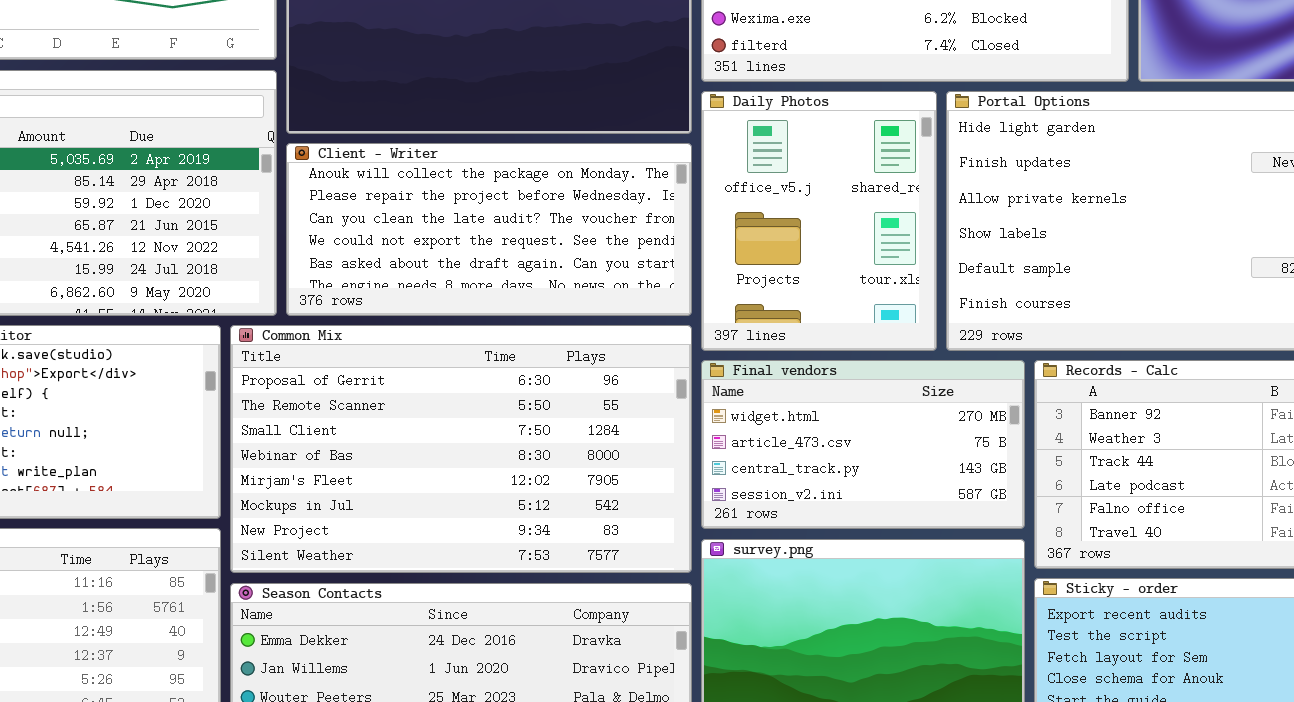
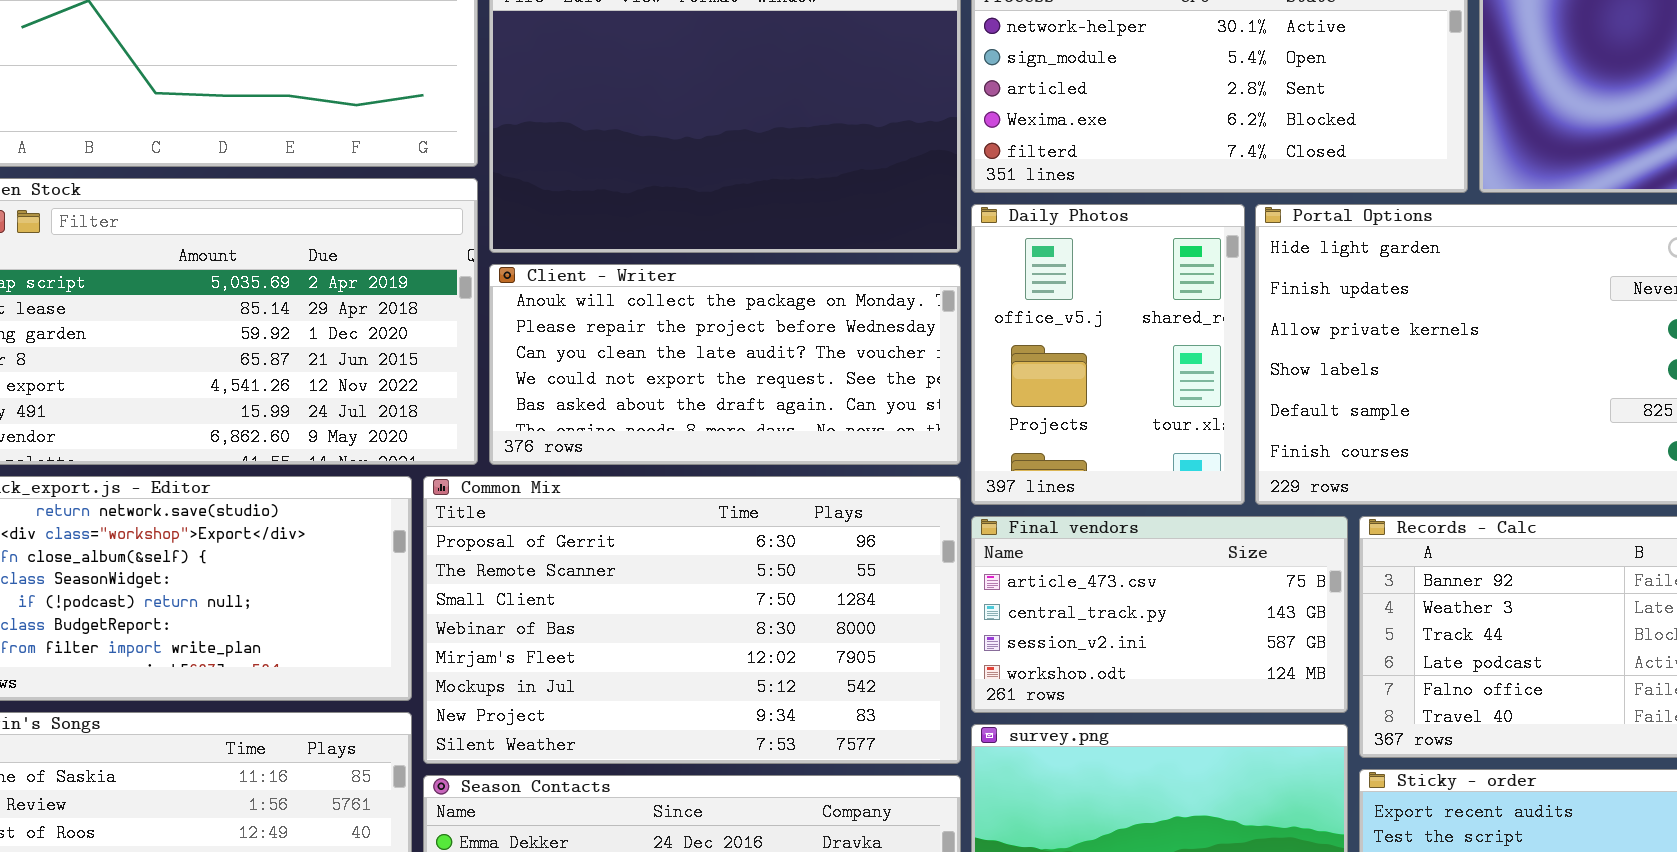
Final vendors: [701,360,1025,529] -> [971,516,1348,713], scrolled down 1 row

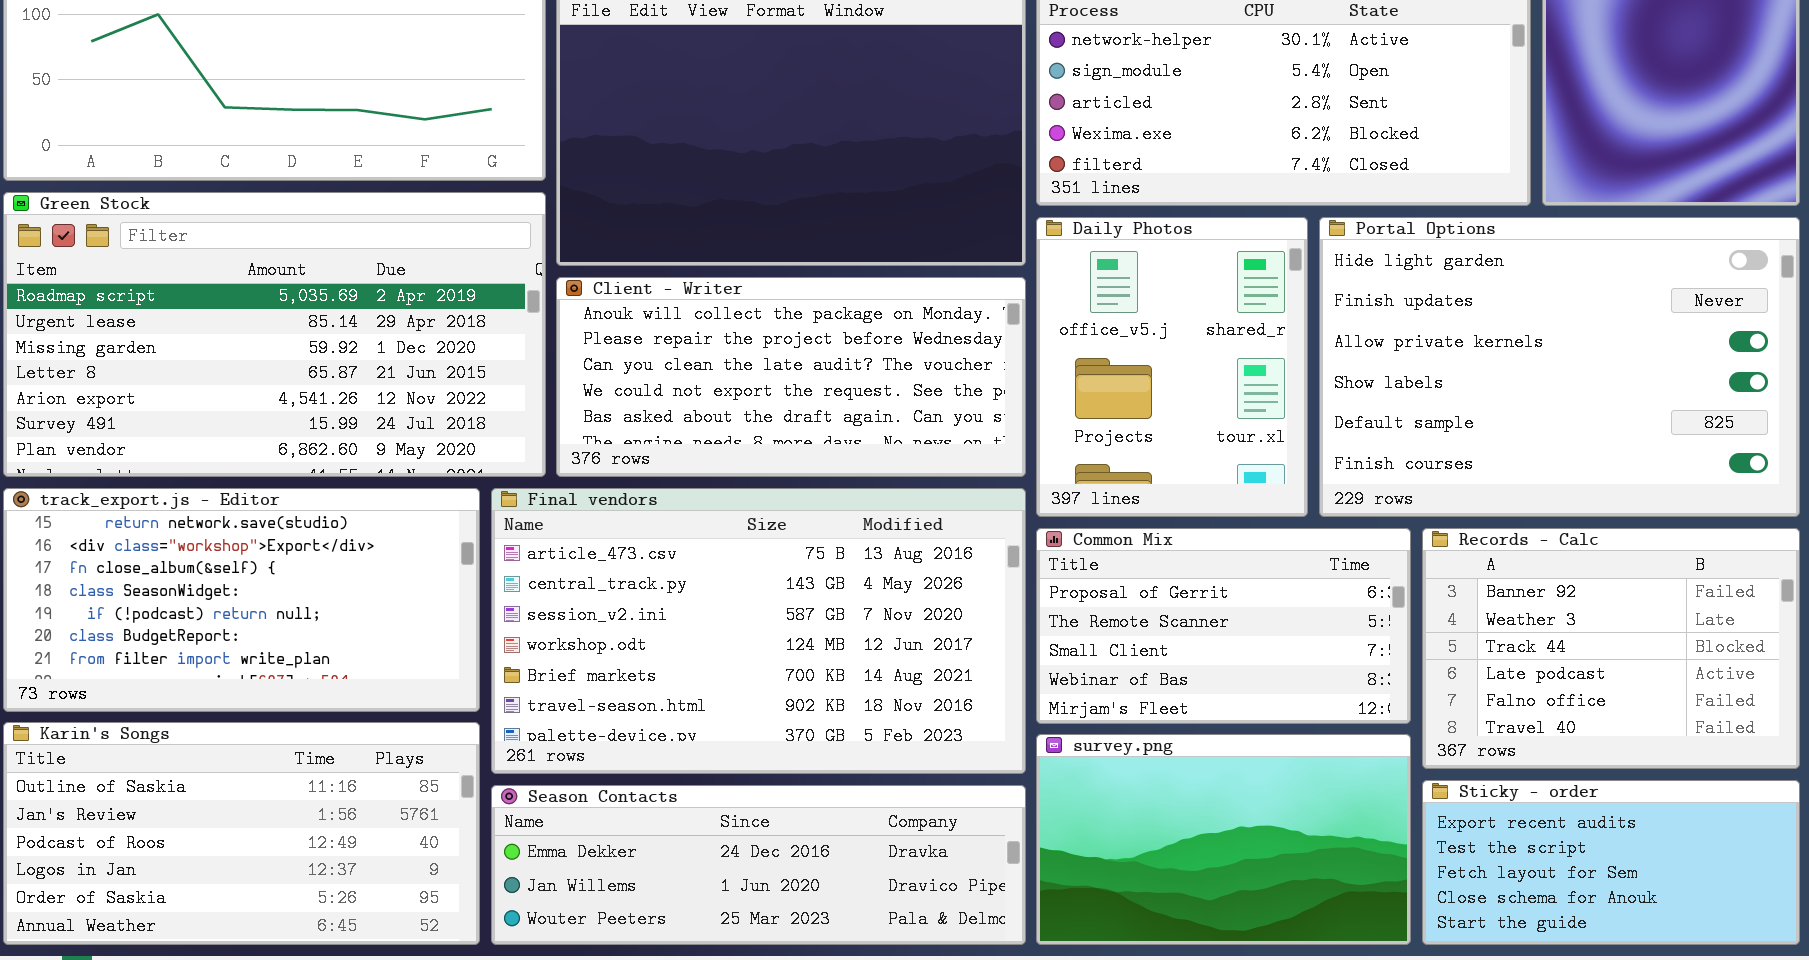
Common Mix: [423,476,961,764] -> [1036,528,1411,724], moved, resized
Final vendors: [971,516,1348,713] -> [491,488,1026,774], moved, resized

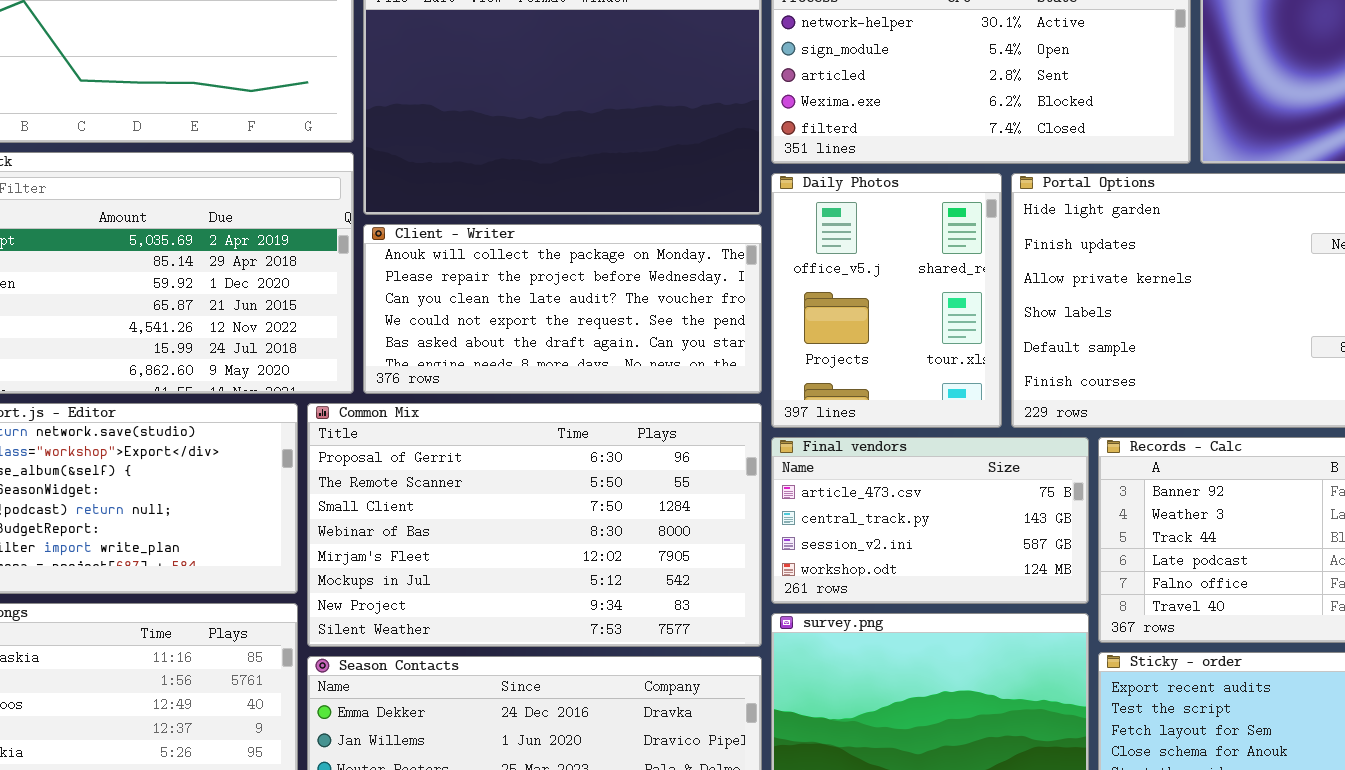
Final vendors: [491,488,1026,774] -> [771,437,1089,604], moved, resized
Common Mix: [1036,528,1411,724] -> [307,403,762,647], moved, resized

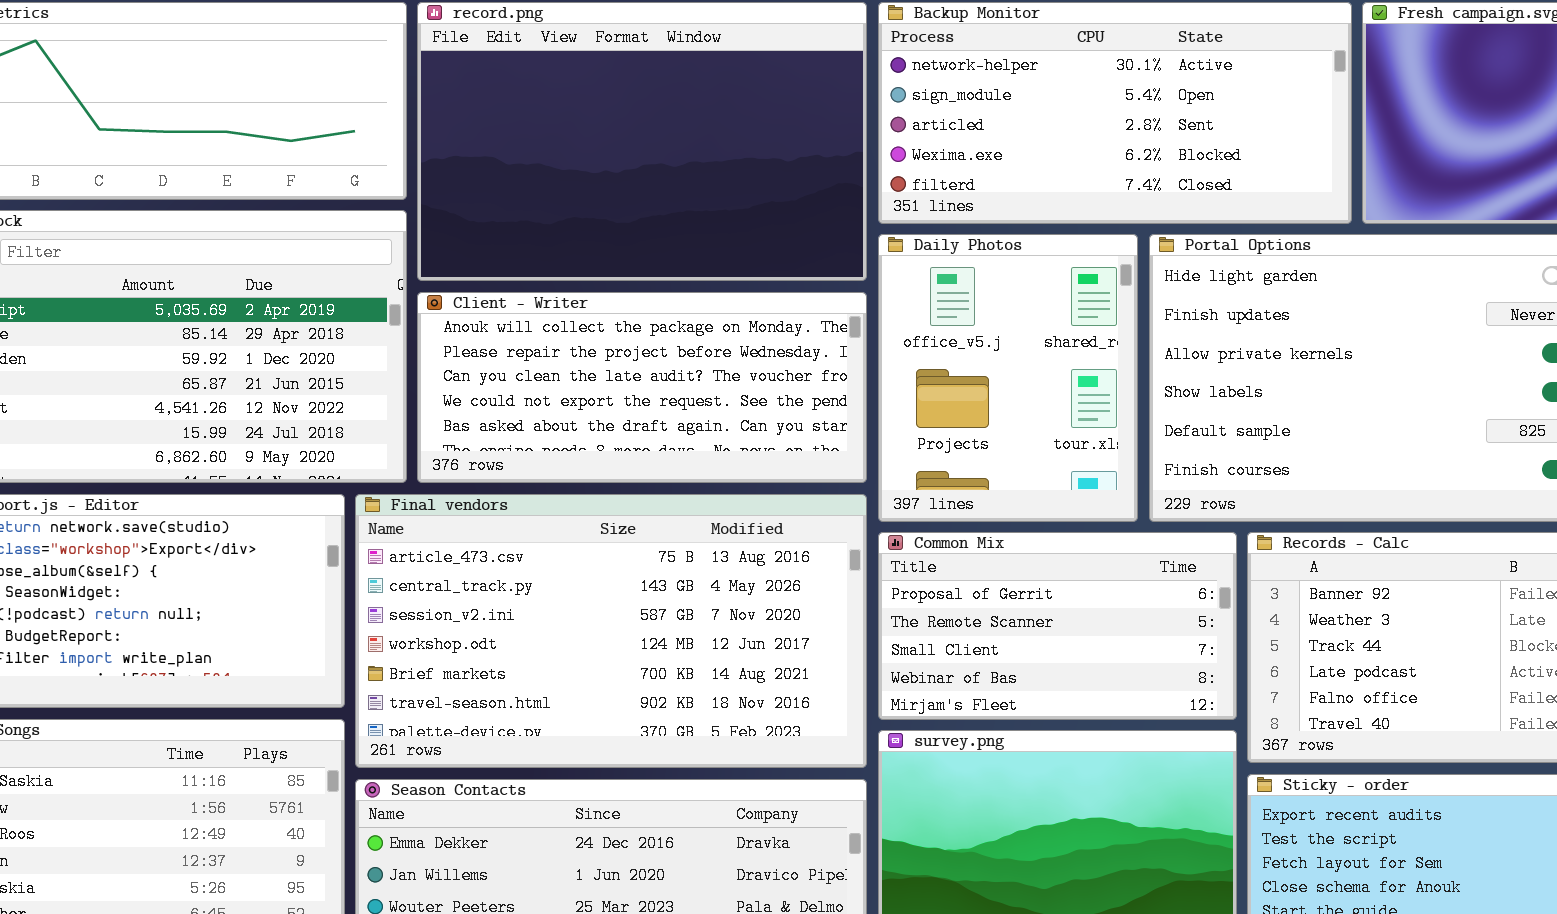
Common Mix: [307,403,762,647] -> [878,532,1237,720], moved, resized
Final vendors: [771,437,1089,604] -> [355,494,867,768], moved, resized

